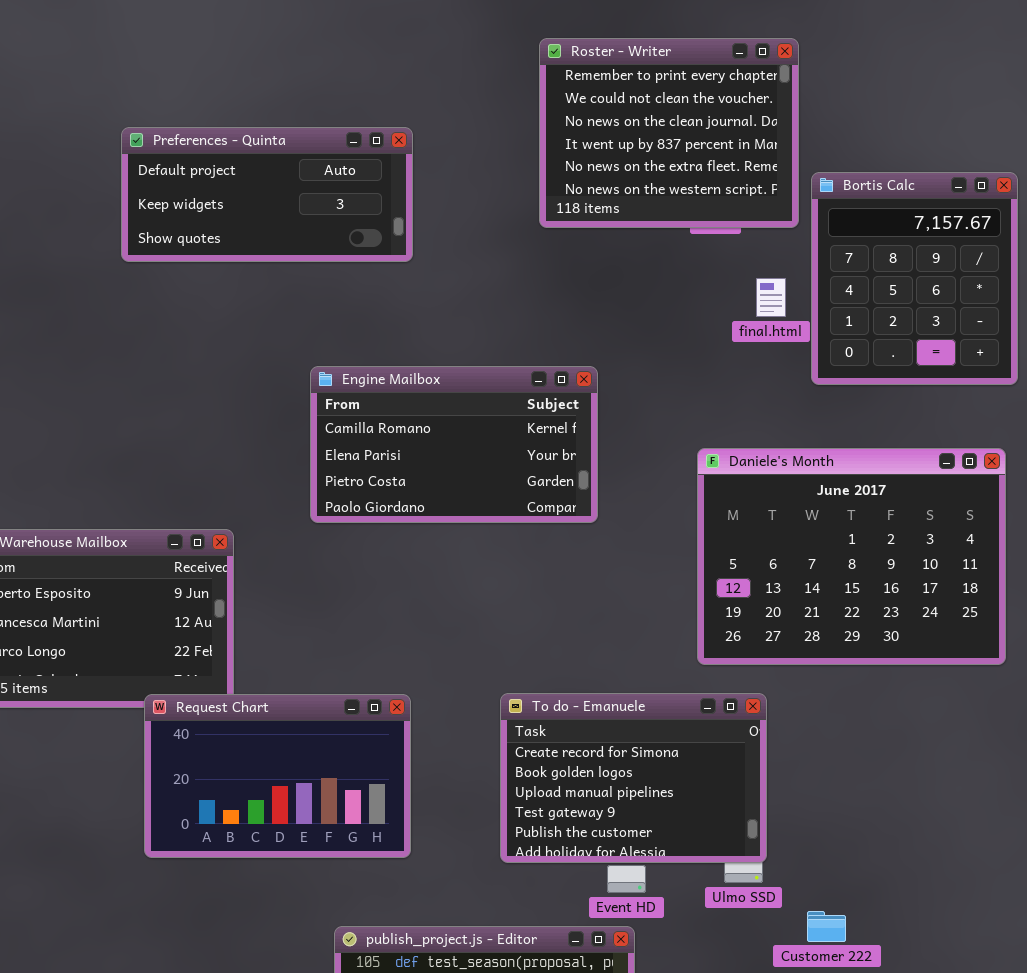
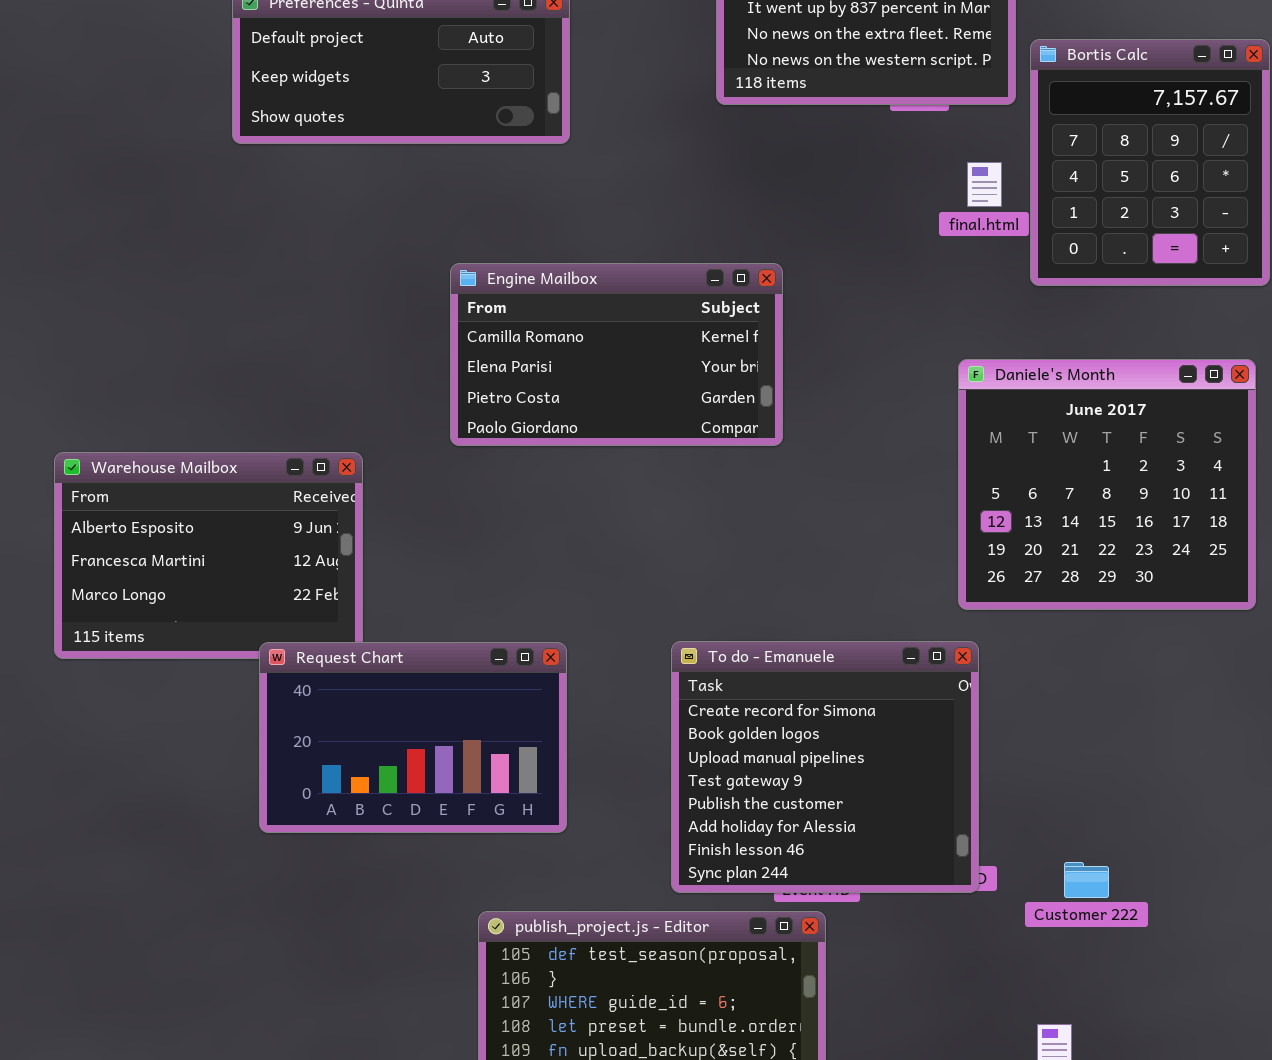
Daniele's Month: [697,448,1006,665] -> [958,359,1256,610], resized
To do - Emanuele: [500,693,767,863] -> [671,641,979,893], resized
Customer 222: [807,911,846,942] -> [1064,862,1109,898], moved

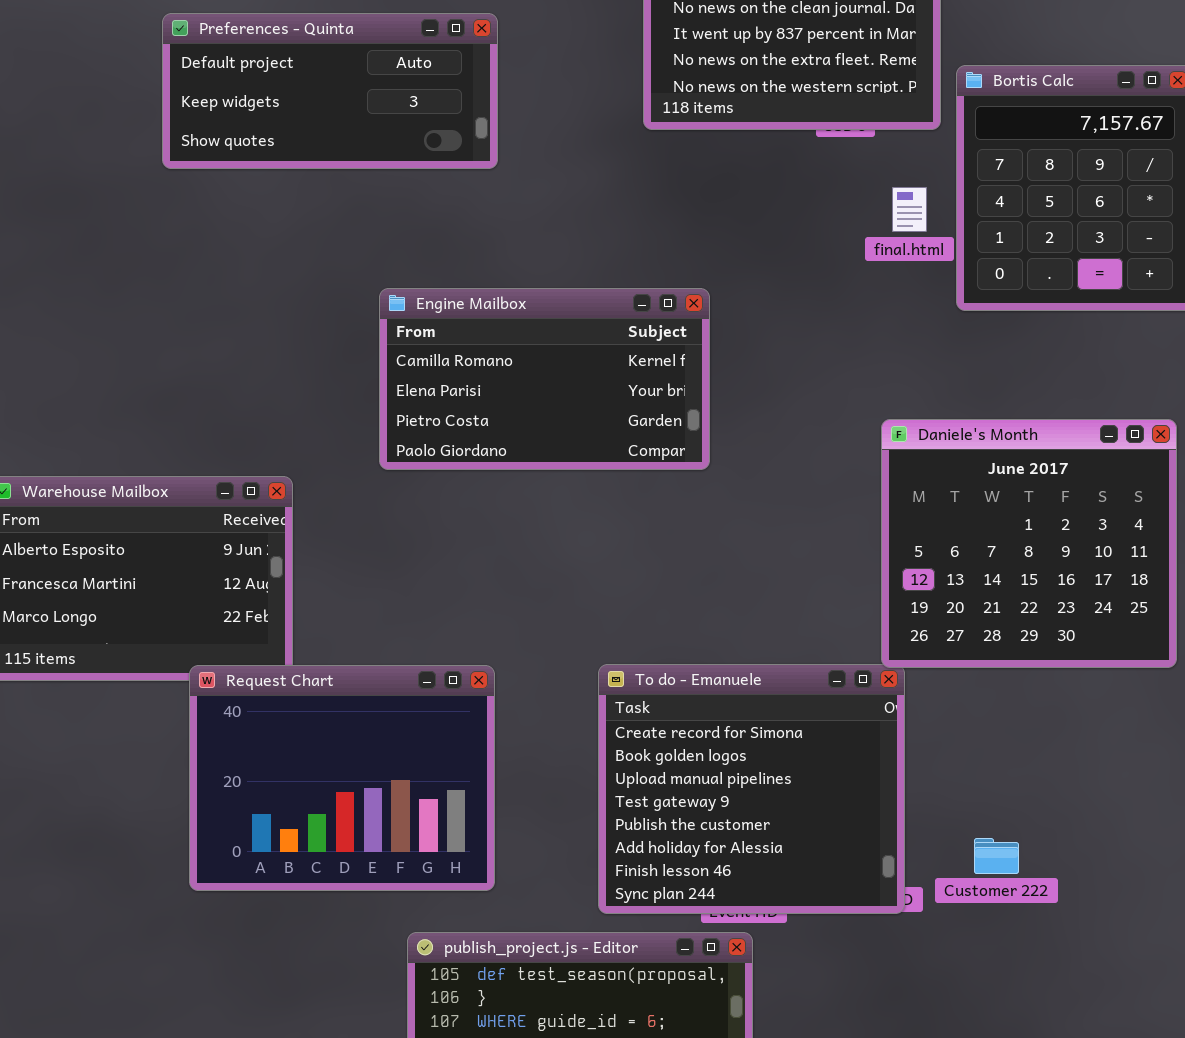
Daniele's Month: [958,359,1256,610] -> [881,419,1177,668], moved
Request Chart: [259,642,567,833] -> [189,665,495,891], resized
Customer 222: [1064,862,1109,898] -> [974,838,1019,874], moved

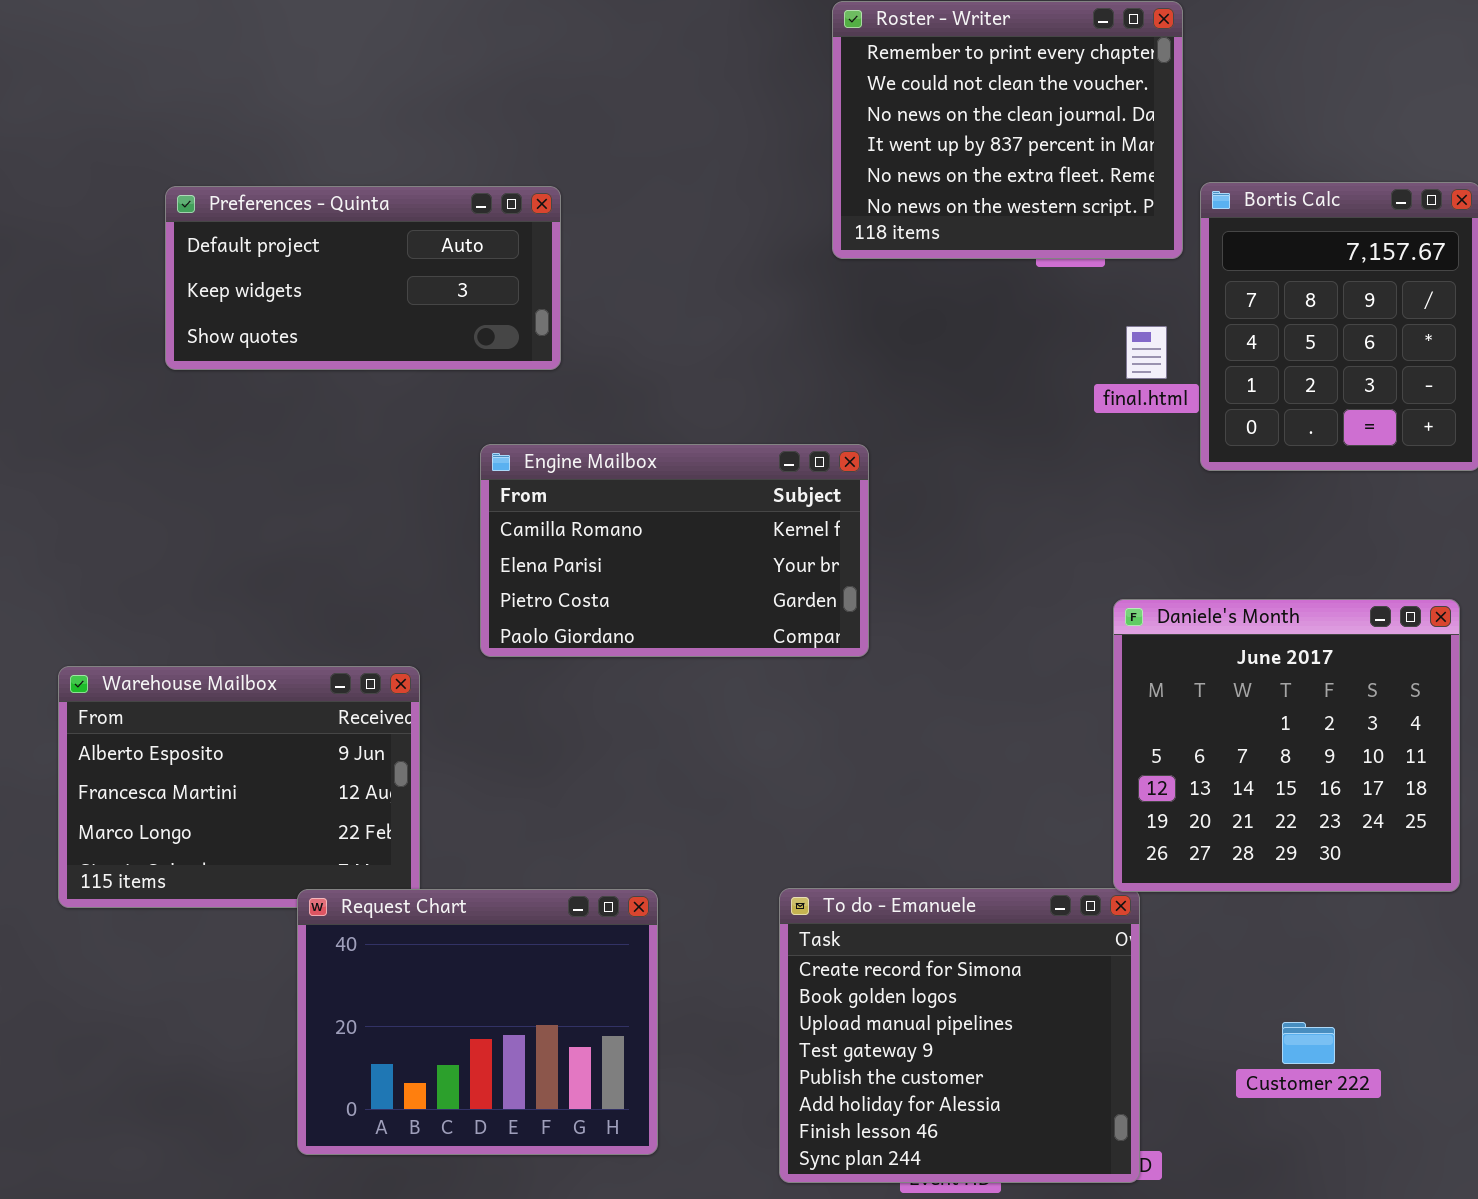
Preferences - Quinta: [162,13,498,169] -> [165,186,561,370], moved
Engine Mailbox: [379,288,710,470] -> [480,444,869,657], moved
Customer 222: [974,838,1019,874] -> [1282,1022,1335,1064], moved

